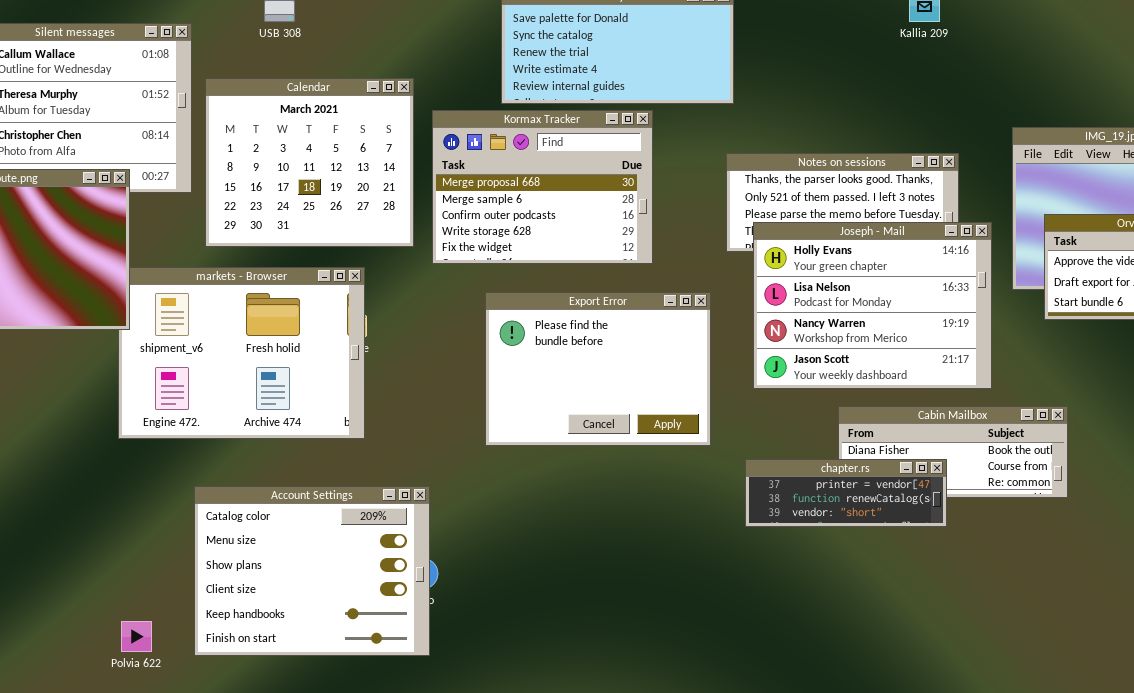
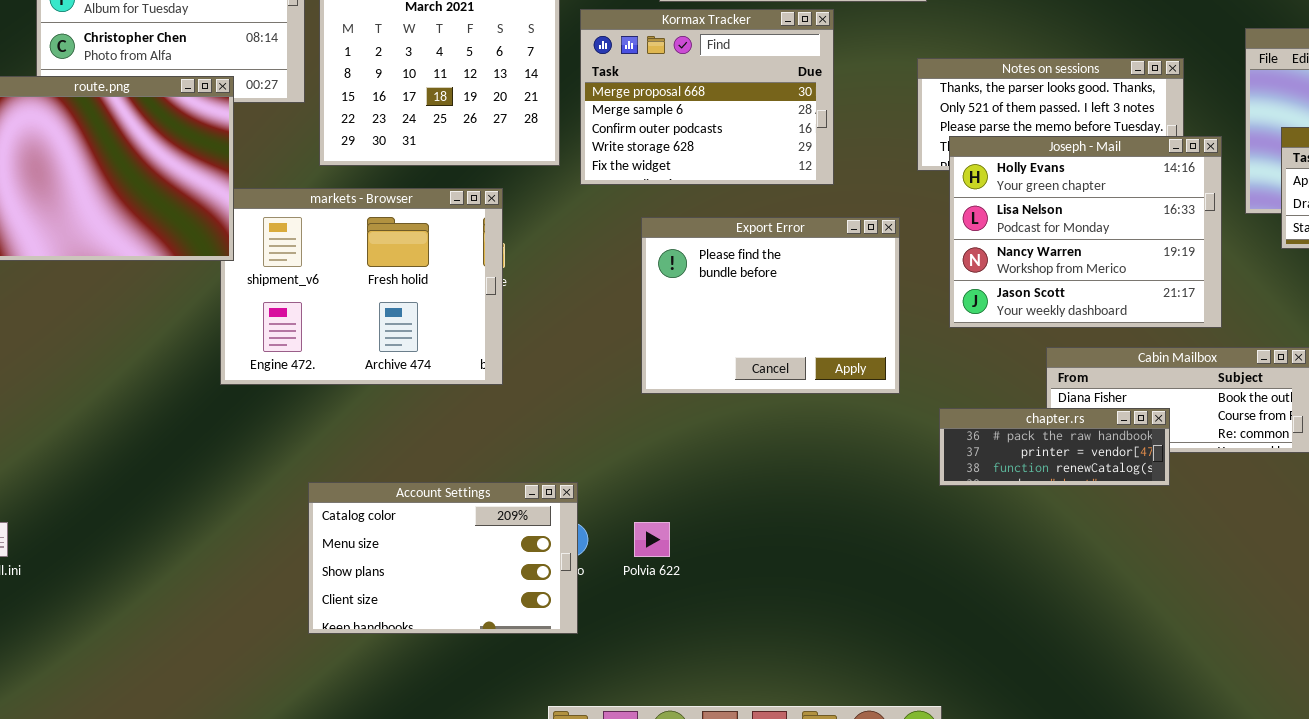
chapter.rs: [745,459,947,527] -> [939,408,1170,486], scrolled up 1 row
Account Settings: [194,486,430,656] -> [308,482,578,634], resized
Polvia 622: [121,621,152,652] -> [634,522,670,557], moved

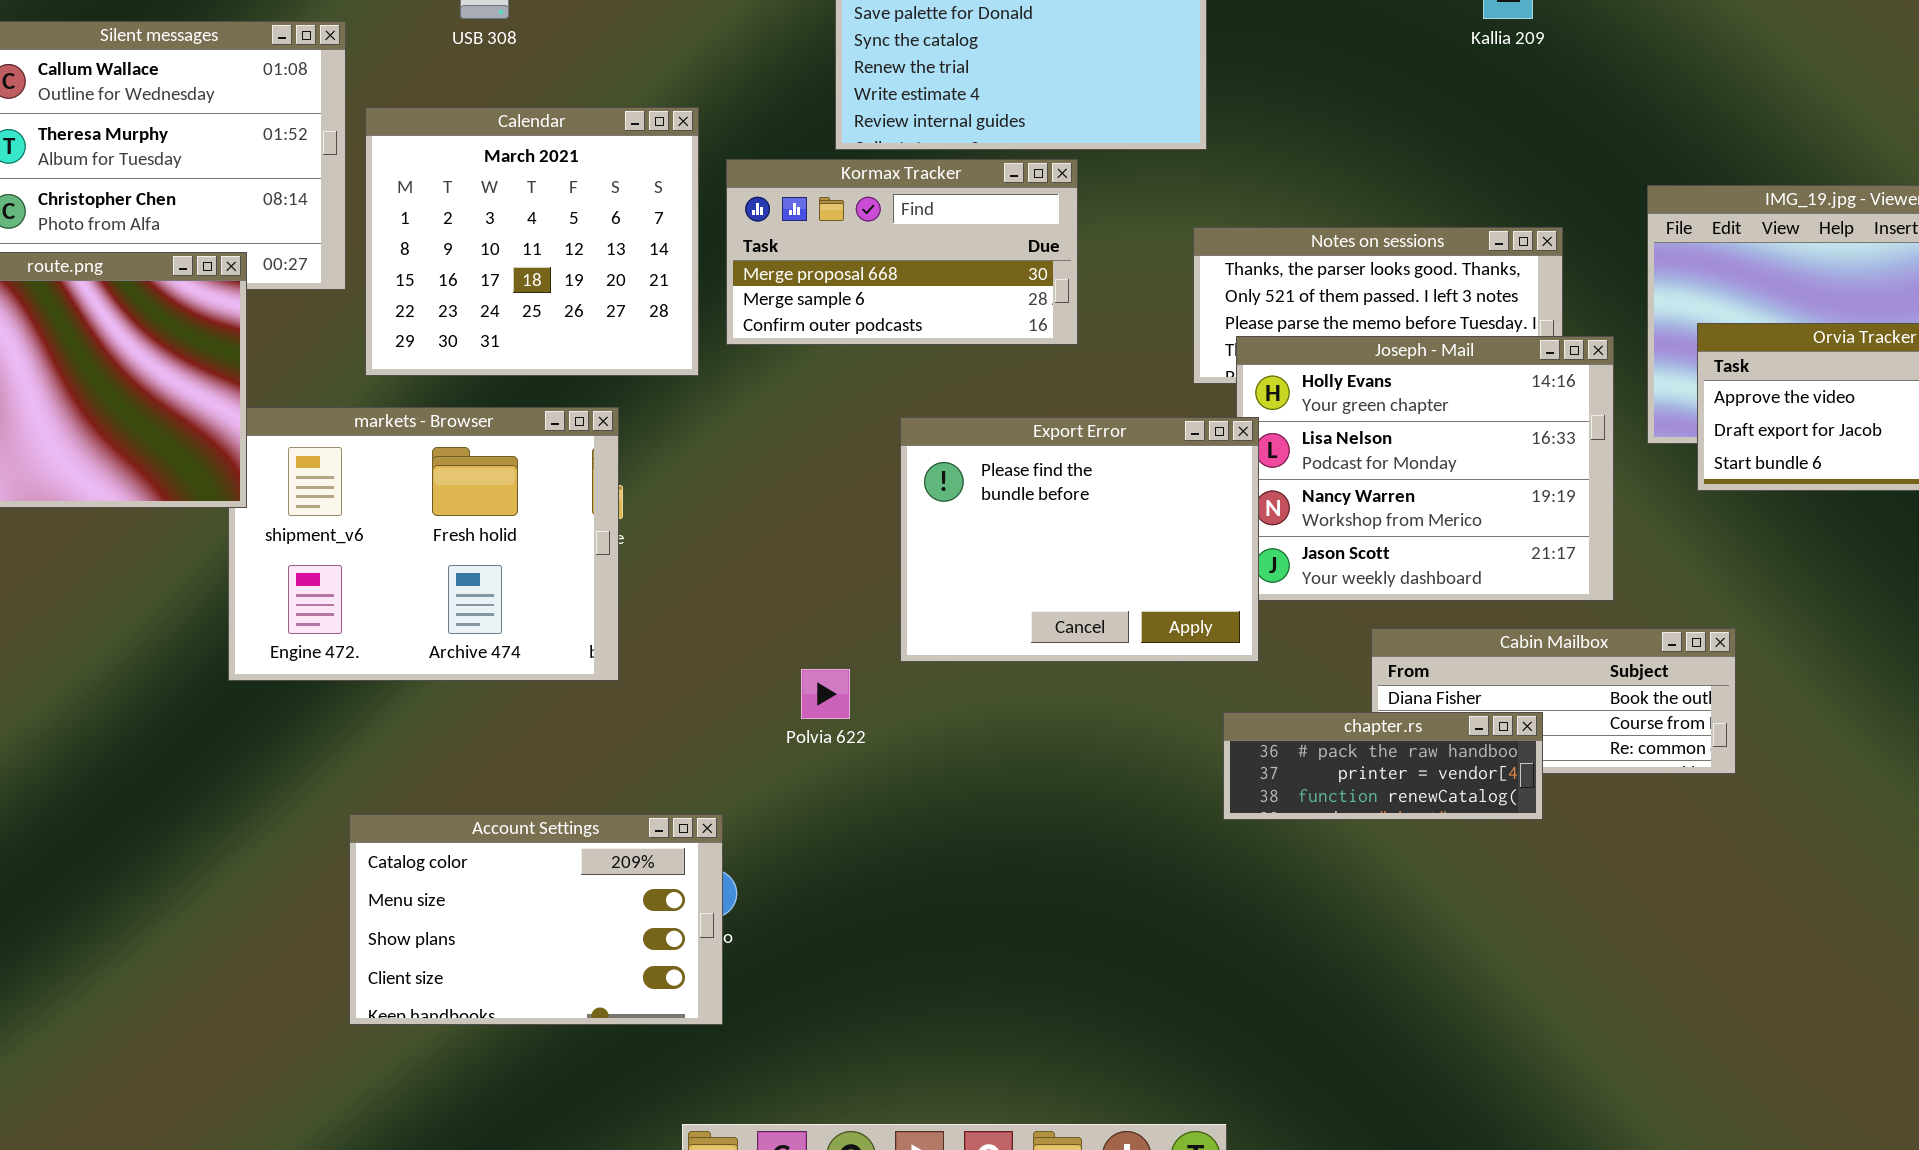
Kormax Tracker: [580,9,834,185] -> [726,159,1078,345], resized
Export Error: [641,217,900,394] -> [900,417,1259,662], moved
Polvia 622: [634,522,670,557] -> [801,669,850,719], moved

